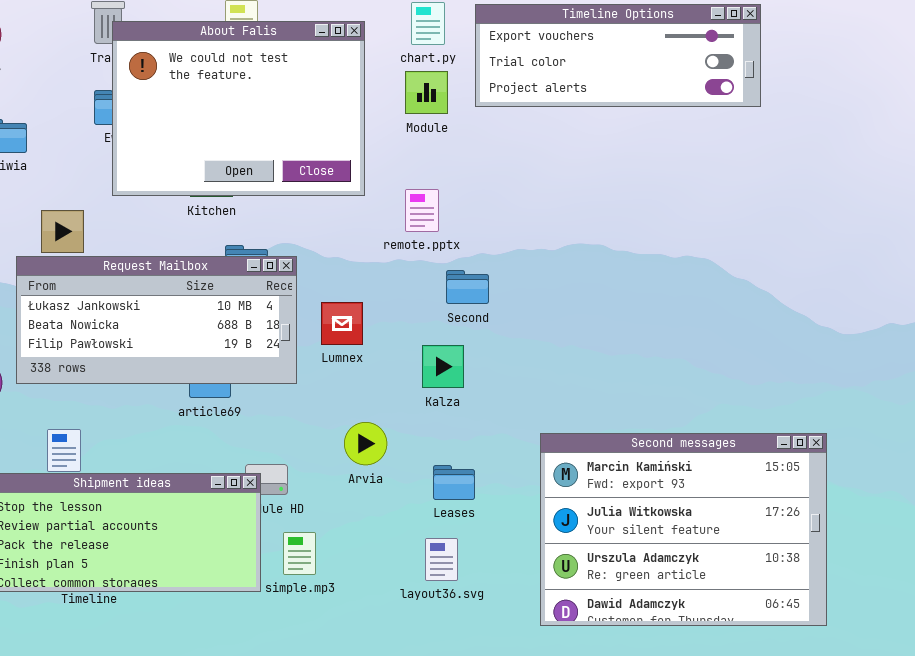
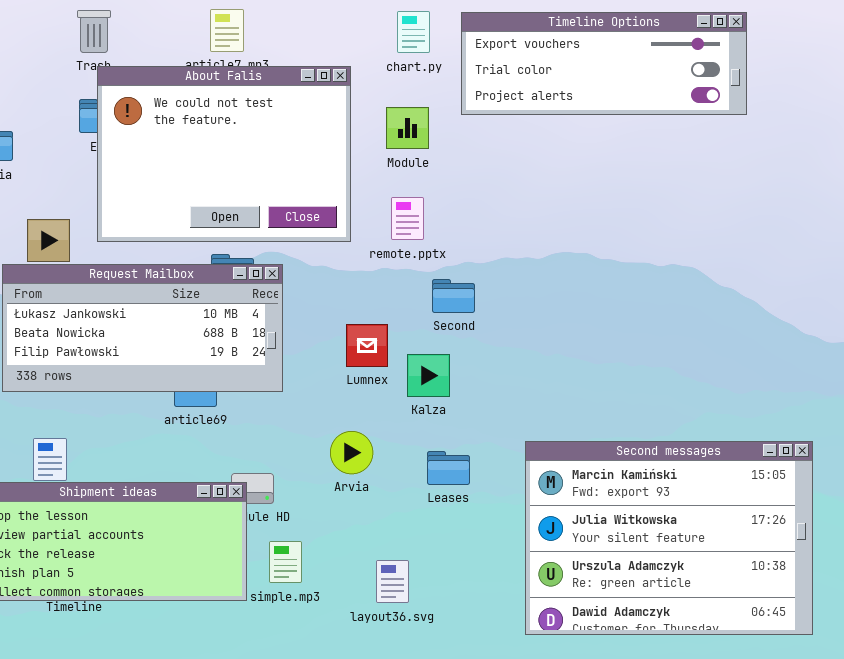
About Falis: [112,21,365,196] -> [97,66,351,242], moved
Module: [405,71,448,114] -> [386,107,429,149], moved
Lumnex: [321,302,363,345] -> [346,324,388,367], moved
Leases: [433,465,475,500] -> [427,451,470,485], moved
layout36.svg: [425,538,458,581] -> [376,560,409,603], moved

